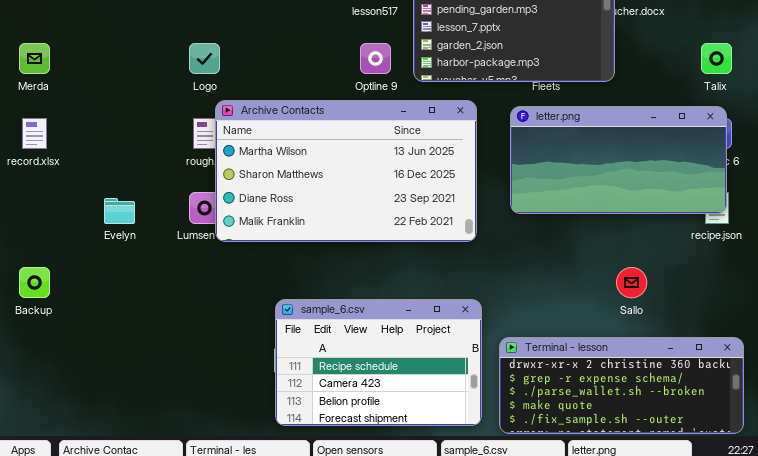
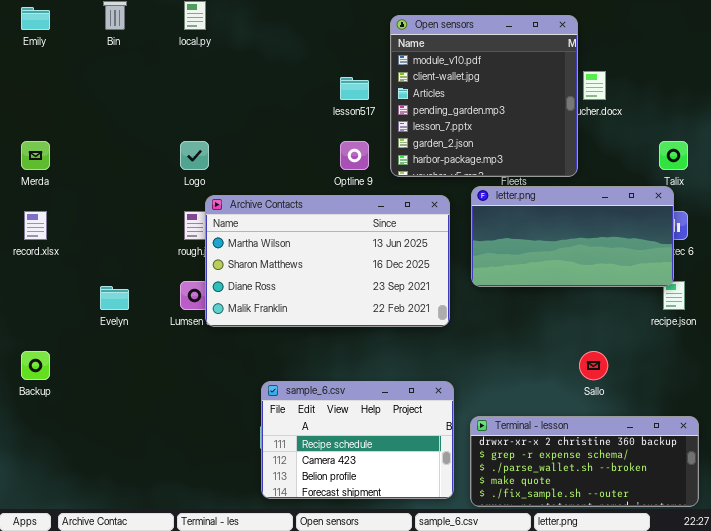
letter.png: [510,106,727,214] -> [471,186,674,287], moved

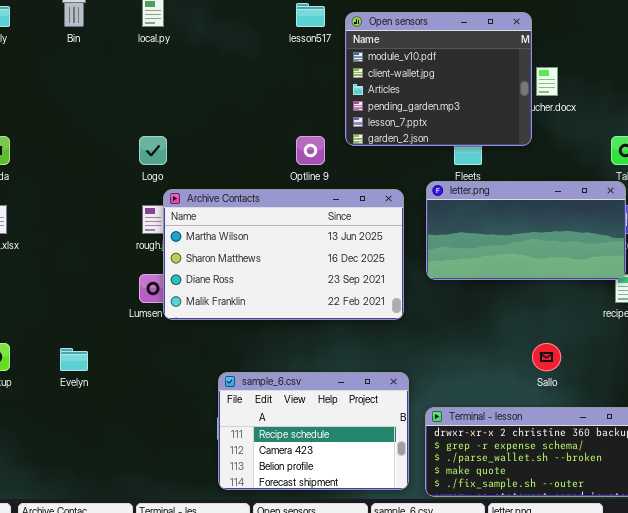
Open sensors: [390,15,578,177] -> [345,12,532,146], resized
lesson517: [340,77,369,100] -> [296,3,325,27], moved
Evelyn: [100,286,129,310] -> [60,348,88,371], moved

